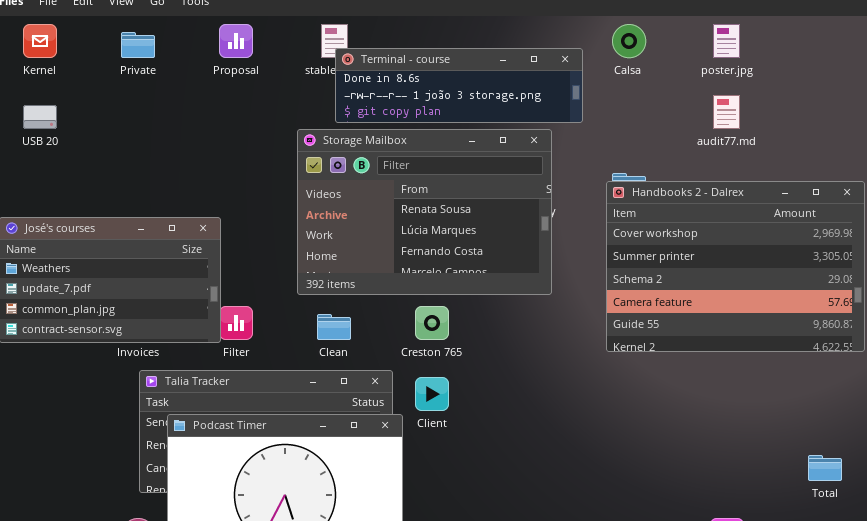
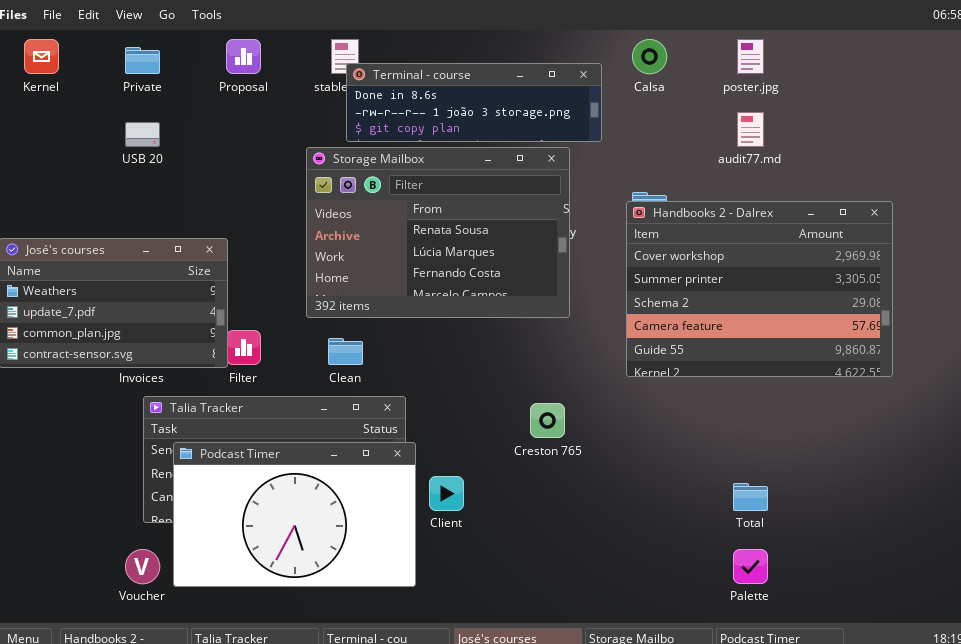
USB 20: [23,105,57,129] -> [125,122,160,147], moved
Creston 765: [415,306,449,340] -> [530,403,565,438], moved
Client: [415,377,449,411] -> [429,476,464,511], moved
Total: [808,455,842,481] -> [733,483,768,511], moved

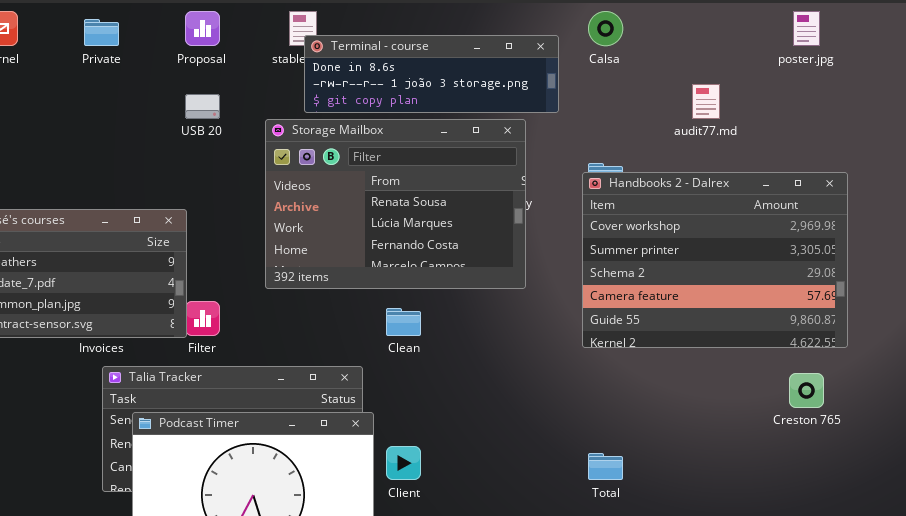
poster.jpg: [737,39,764,74] -> [793,11,820,46], moved
USB 20: [125,122,160,147] -> [185,94,220,119], moved
Clean: [328,338,363,365] -> [386,308,421,336], moved
Creston 765: [530,403,565,438] -> [789,373,824,408], moved
Total: [733,483,768,511] -> [588,453,623,480], moved

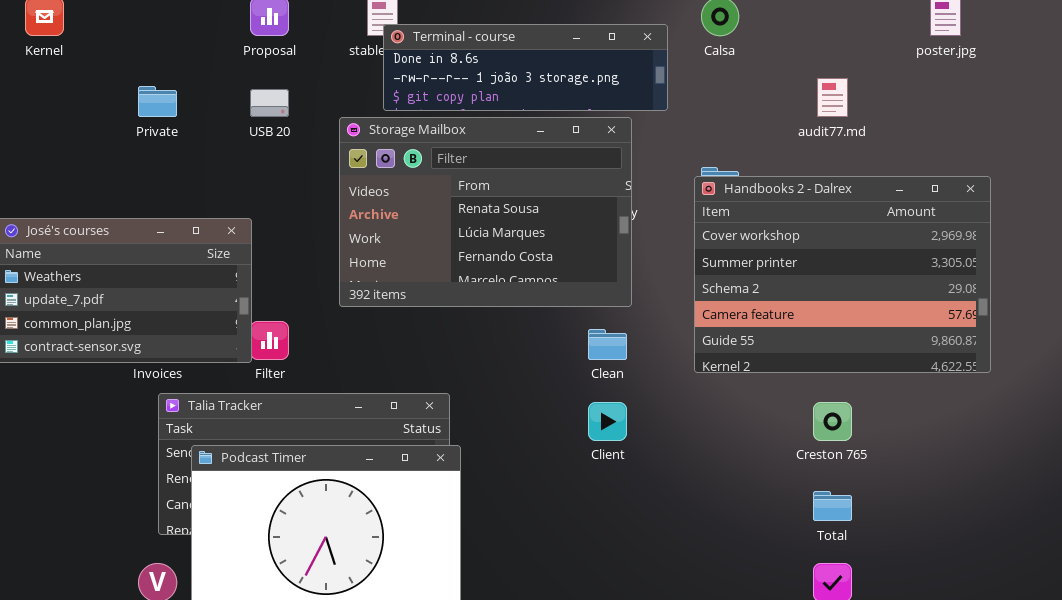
Private: [84,19,119,46] -> [138,86,177,117], moved
Clean: [386,308,421,336] -> [588,329,627,360], moved
Creston 765: [789,373,824,408] -> [813,402,852,441], moved
Client: [386,446,421,480] -> [588,402,627,441], moved
Total: [588,453,623,480] -> [813,491,852,521], moved

